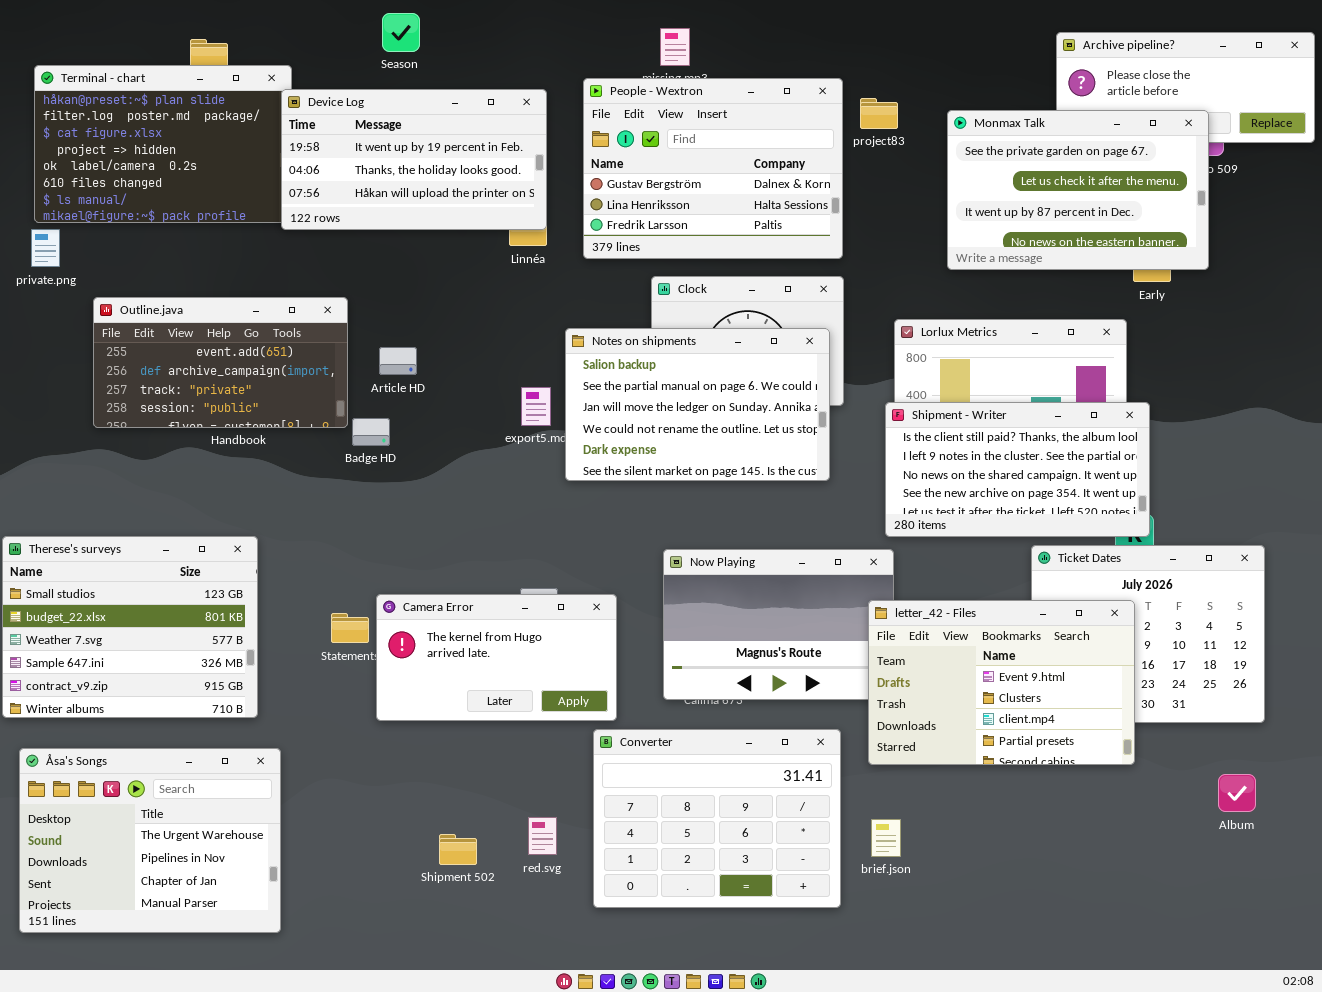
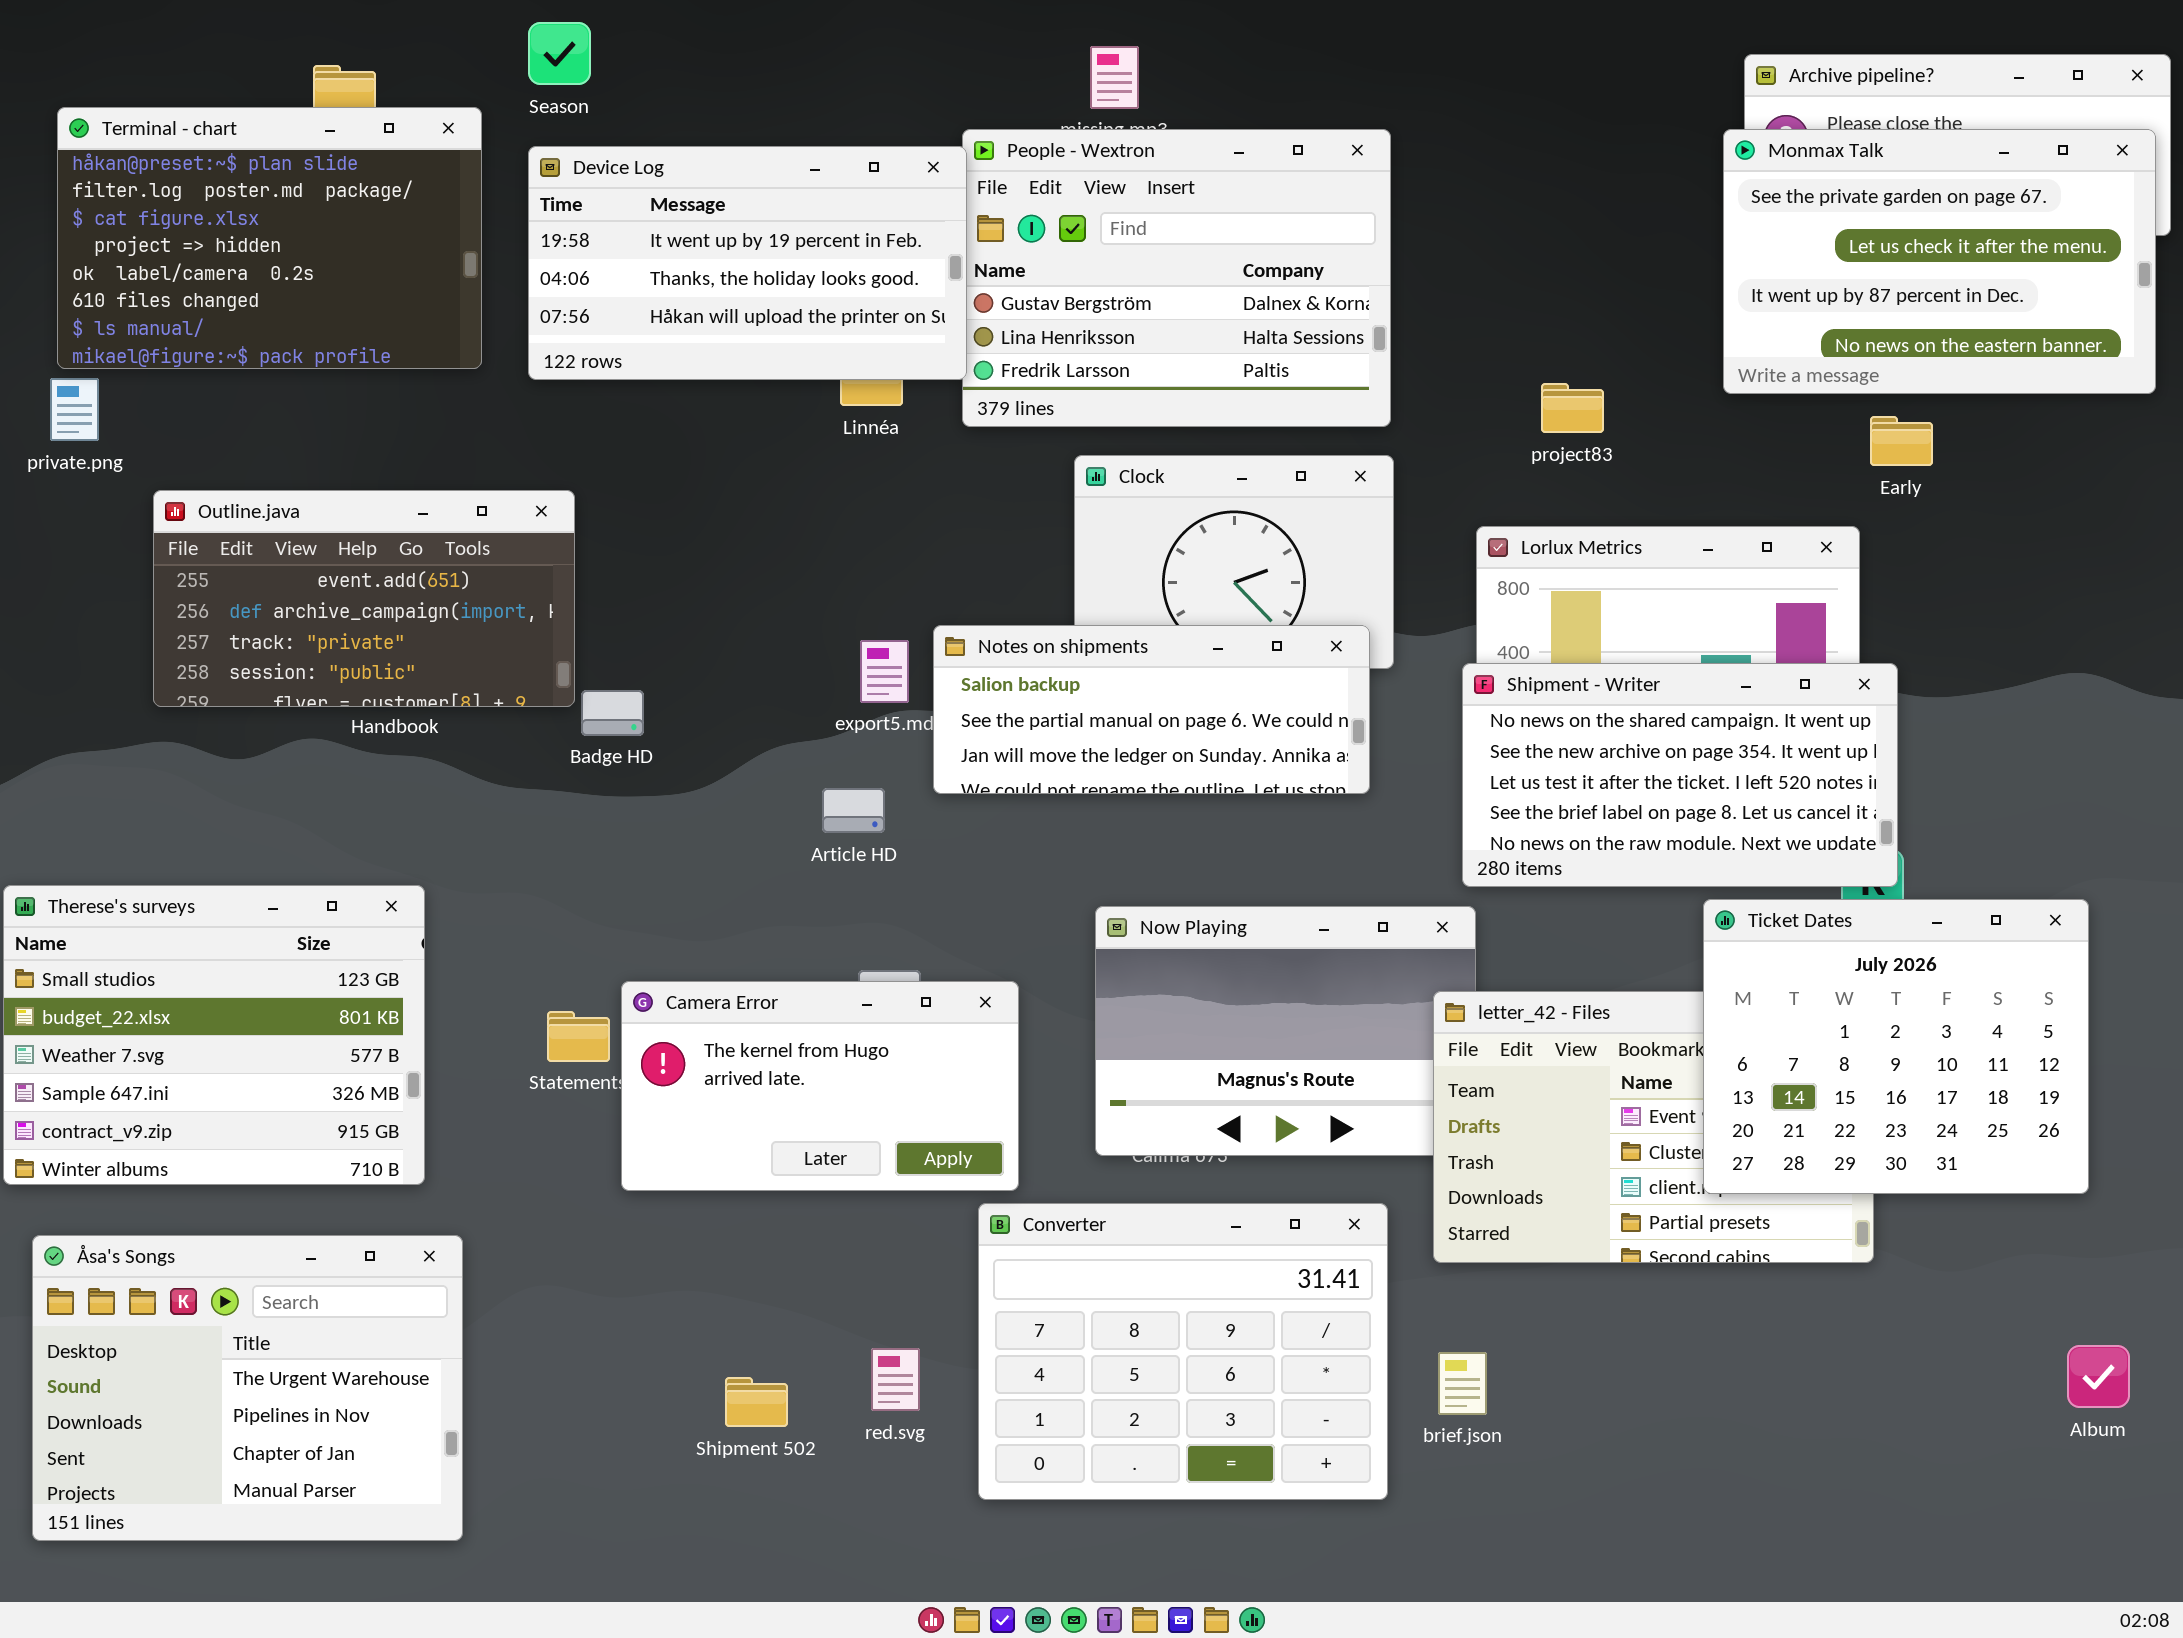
Season: [382,13,420,52] -> [528,22,591,85], moved
Device Log: [281,89,547,230] -> [528,146,967,380], moved
project83: [860,98,898,129] -> [1541,383,1604,433], moved
Monmax Talk: [947,110,1209,270] -> [1723,129,2156,394], moved
Notes on shipments: [565,328,830,481] -> [933,625,1370,794], resized
Article HD: [379,347,417,375] -> [822,788,885,833], moved
Shipment - Writer: [885,402,1150,537] -> [1462,663,1898,887], scrolled down 2 rows
Ticket Dates: [1031,545,1265,723] -> [1703,899,2089,1194], raised
Album: [1218,774,1256,812] -> [2067,1345,2130,1408], moved

